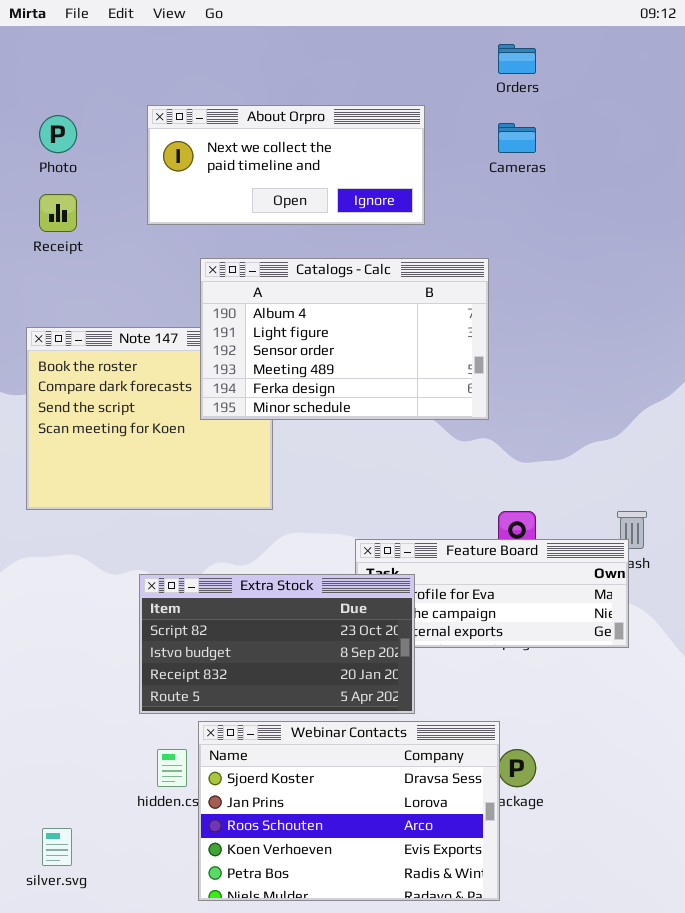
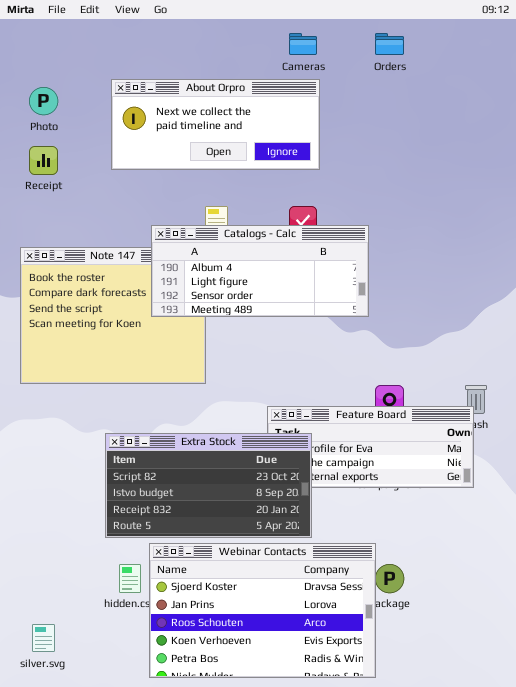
Cameras: [498,123,536,153] -> [289,33,317,55], moved
Catalogs - Calc: [200,258,489,420] -> [151,225,369,317], resized

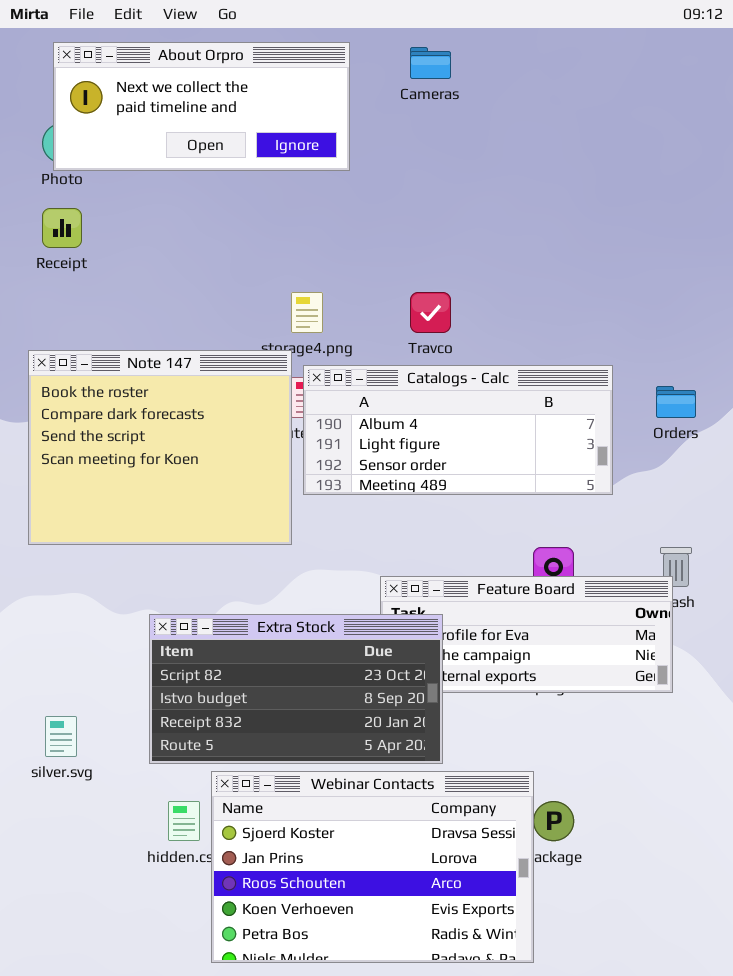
Orders: [375,33,404,55] -> [656,386,696,418], moved
About Orpro: [111,79,320,170] -> [53,42,350,171], moved
Catalogs - Calc: [151,225,369,317] -> [303,365,613,495], moved
silver.svg: [32,624,55,652] -> [45,716,77,757], moved

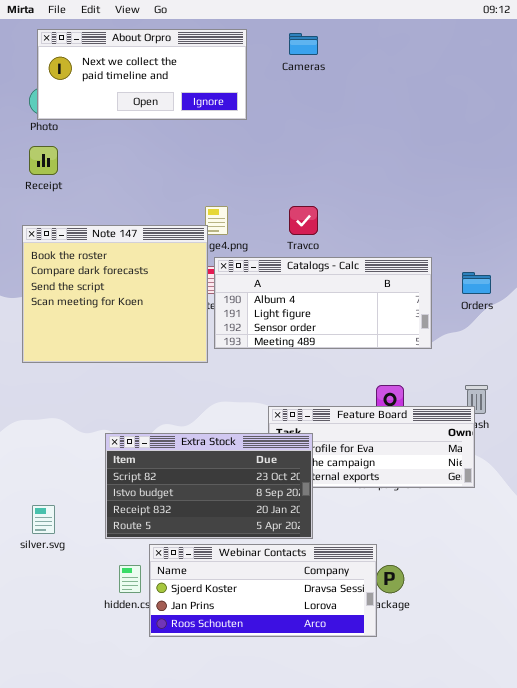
Note 147: [28,350,292,545] -> [22,225,208,363], moved
Webinar Contacts: [211,771,534,963] -> [149,544,377,637], resized

